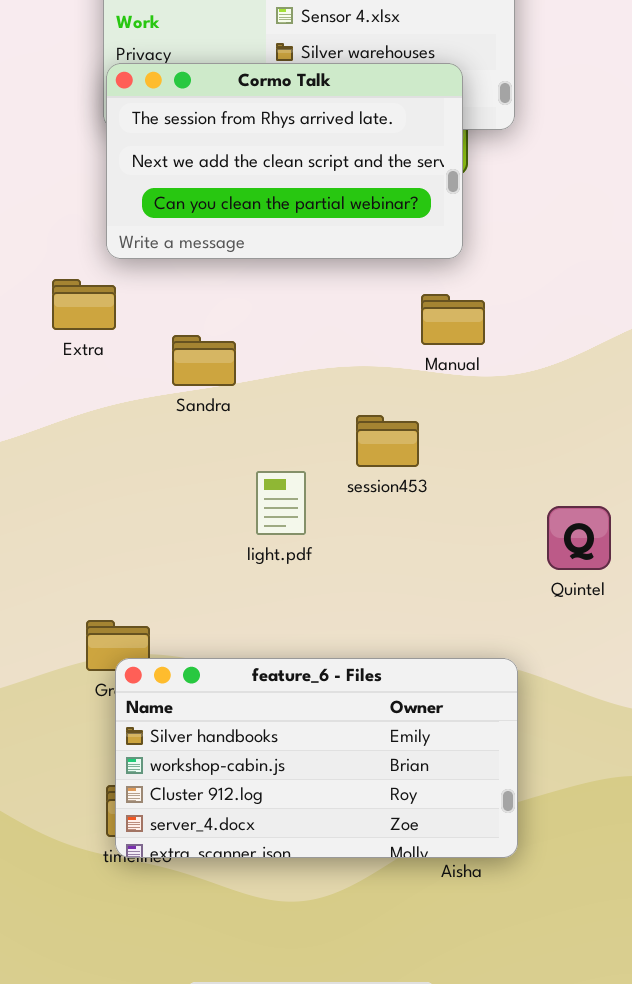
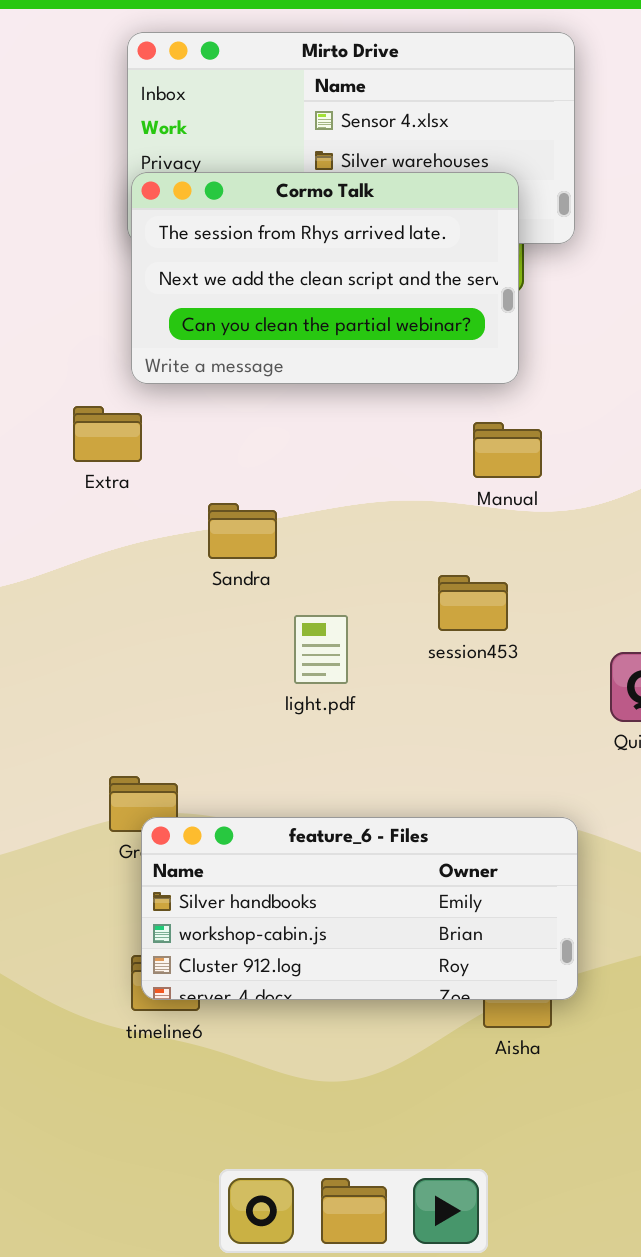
Sandra: [172,335,236,386] -> [208,503,277,559], moved
session453: [356,415,419,467] -> [438,575,508,631], moved
feature_6 - Files: [115,658,518,858] -> [141,817,578,1000], resized

